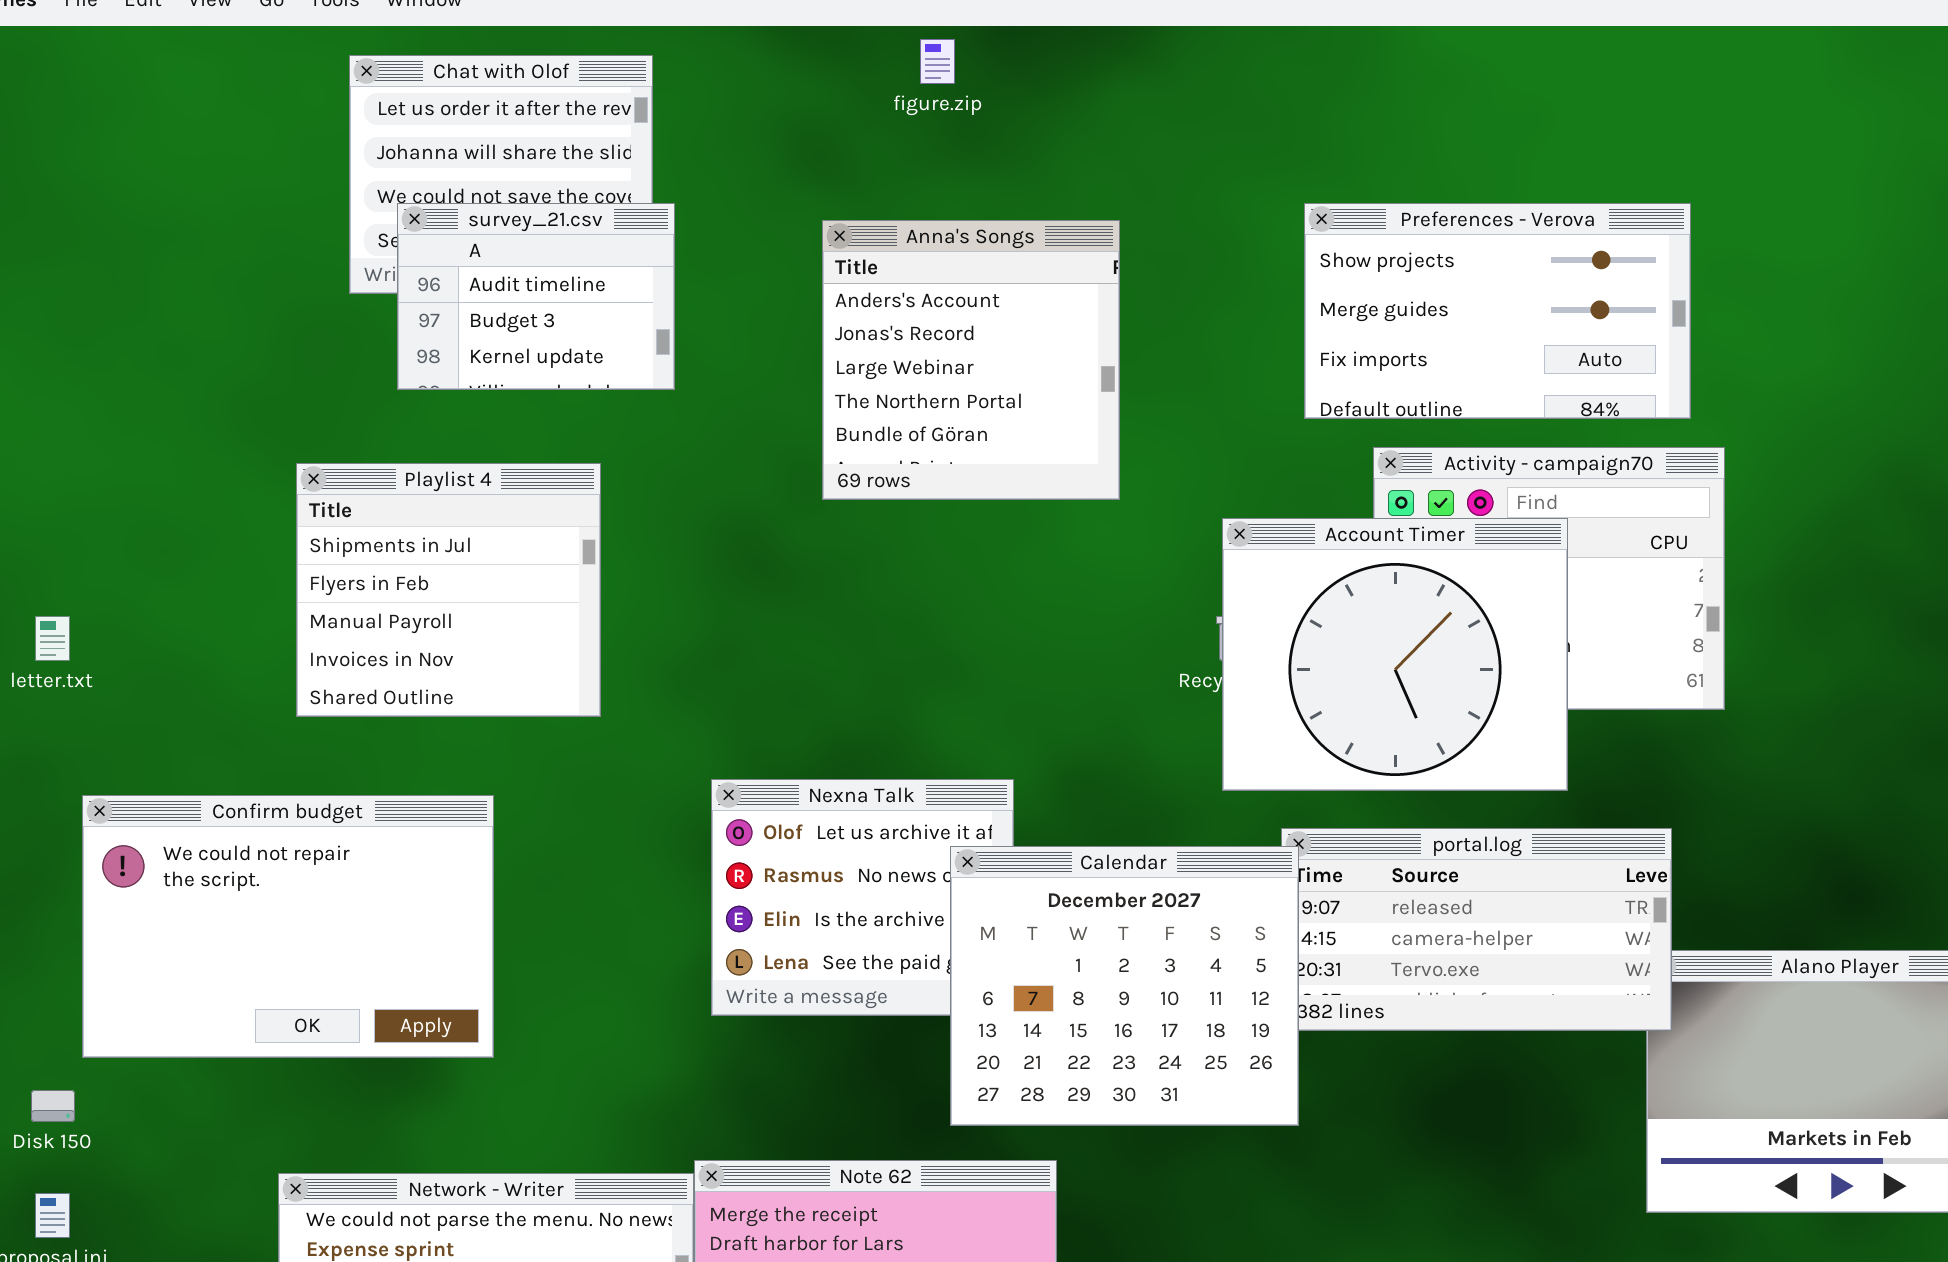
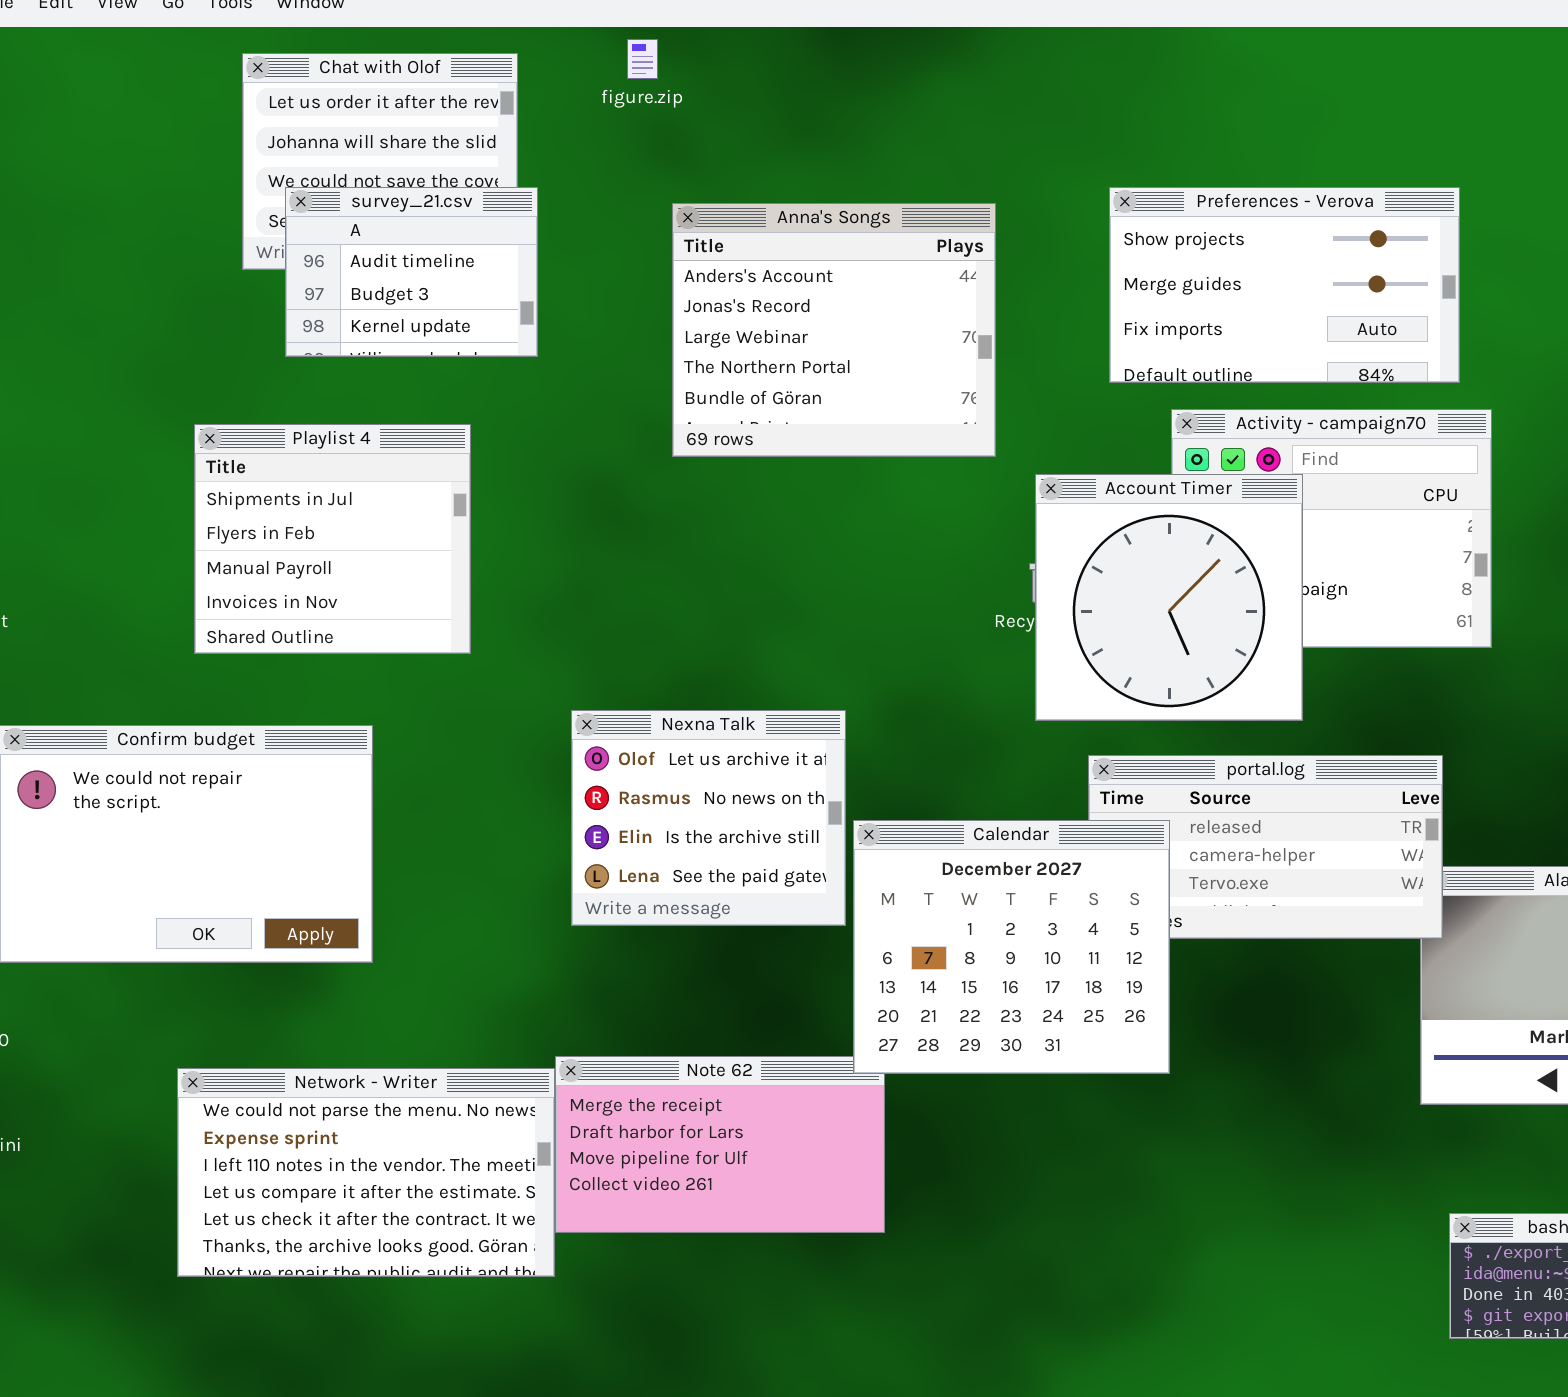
figure.zip: [920,39,955,84] -> [627,39,658,79], moved
Anna's Songs: [822,220,1120,500] -> [672,203,996,457], resized
Account Timer: [1222,518,1568,791] -> [1035,474,1303,721], resized
Calendar: [950,846,1299,1126] -> [853,820,1170,1074], moved

